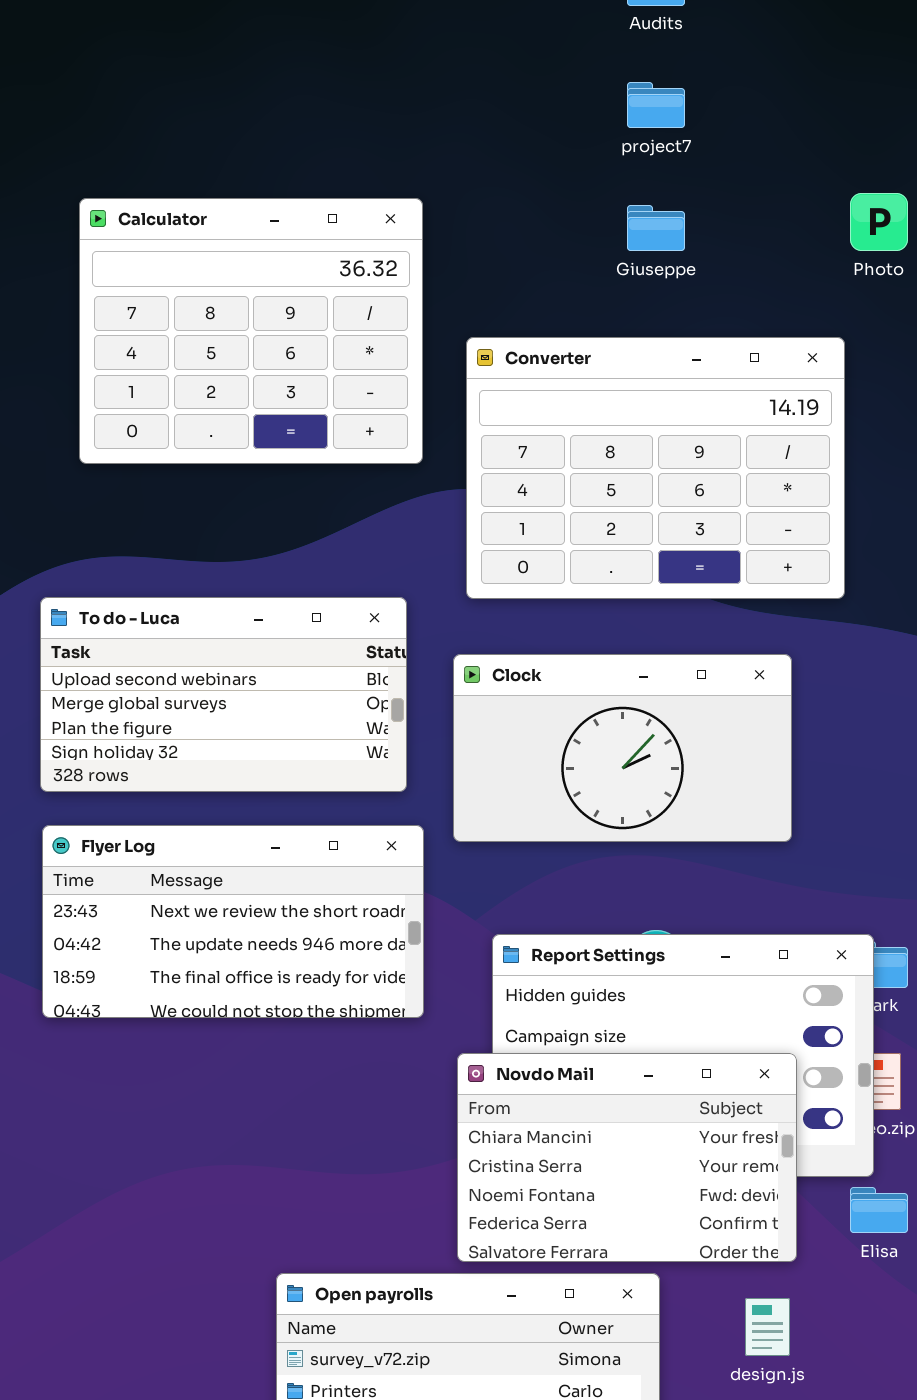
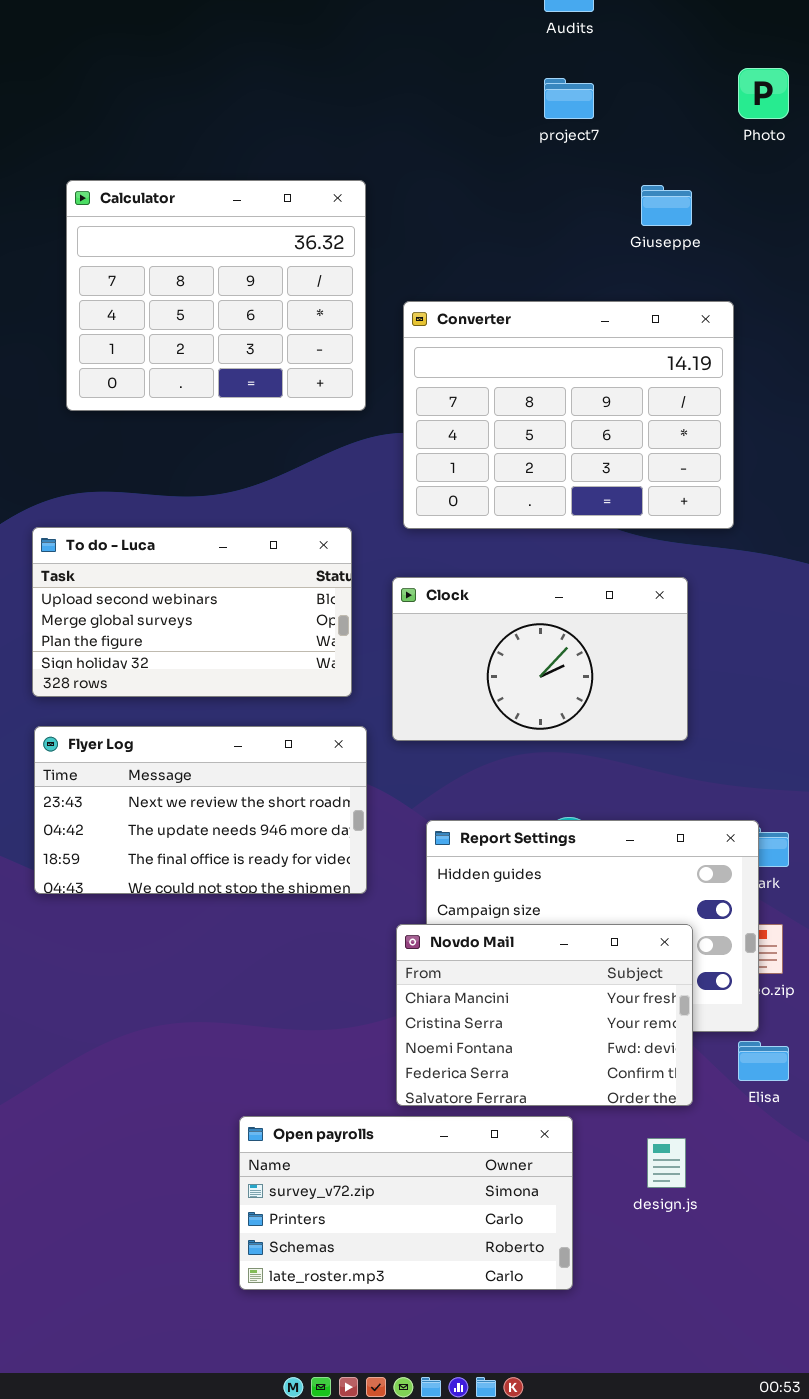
Photo: [850,193,908,251] -> [738,68,789,119], moved
Giuseppe: [627,205,685,251] -> [641,185,692,226], moved

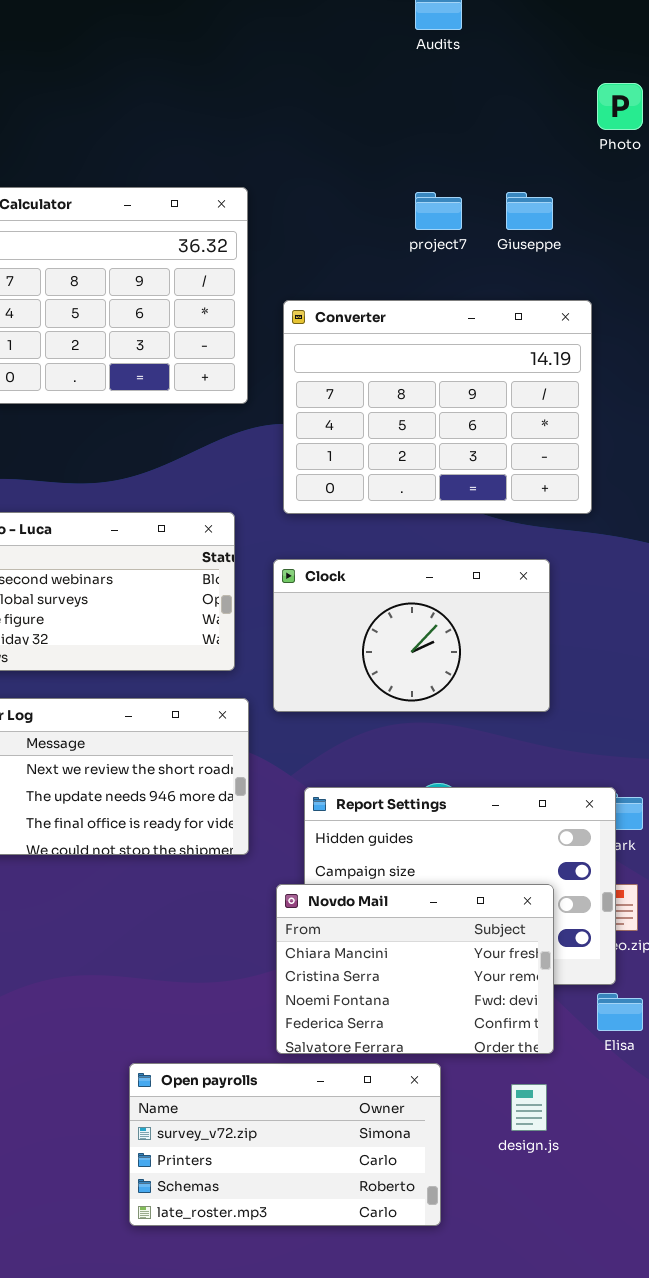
project7: [544,78,594,119] -> [415,192,462,230], moved

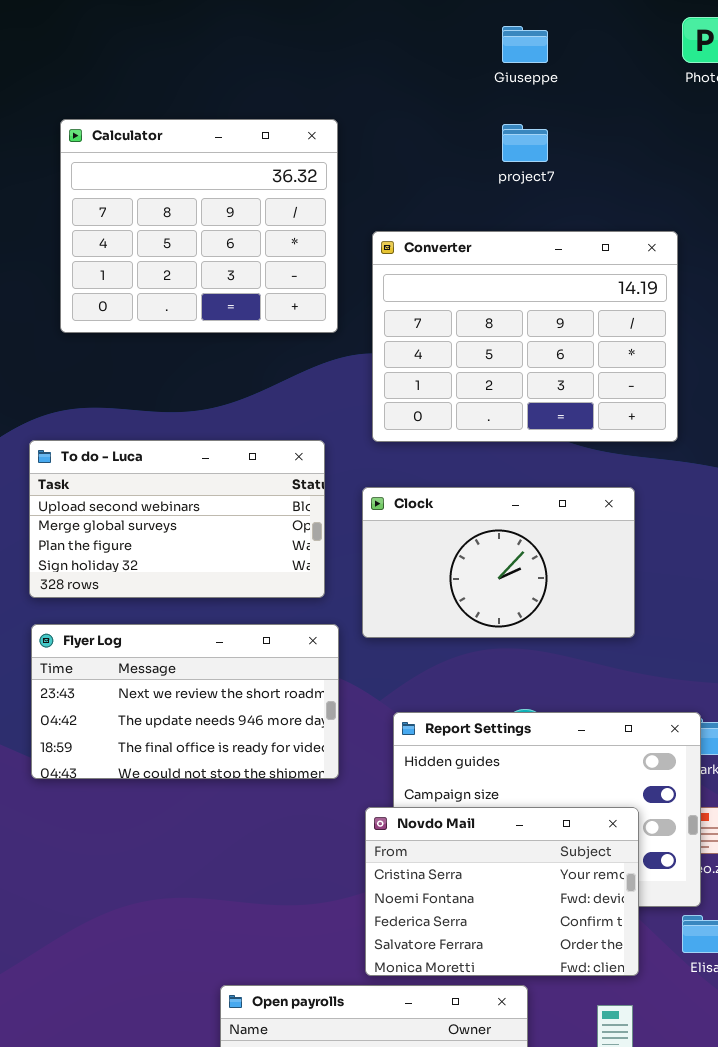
Giuseppe: [506,192,553,230] -> [502,26,548,63], moved
Novdo Mail: [276,884,554,1054] -> [365,807,639,976], scrolled down 1 row

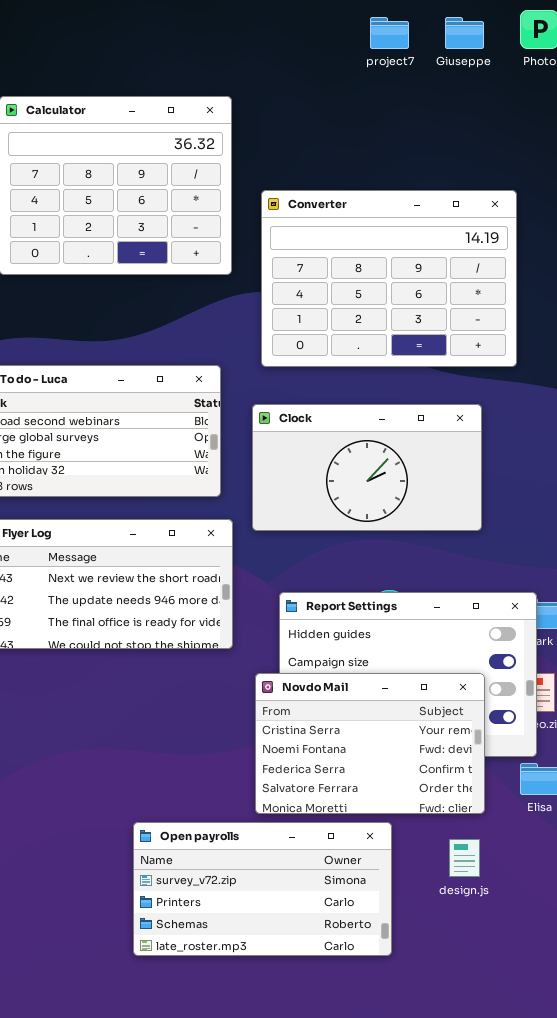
Giuseppe: [502,26,548,63] -> [445,17,484,49], moved
project7: [502,124,548,162] -> [370,17,409,49], moved

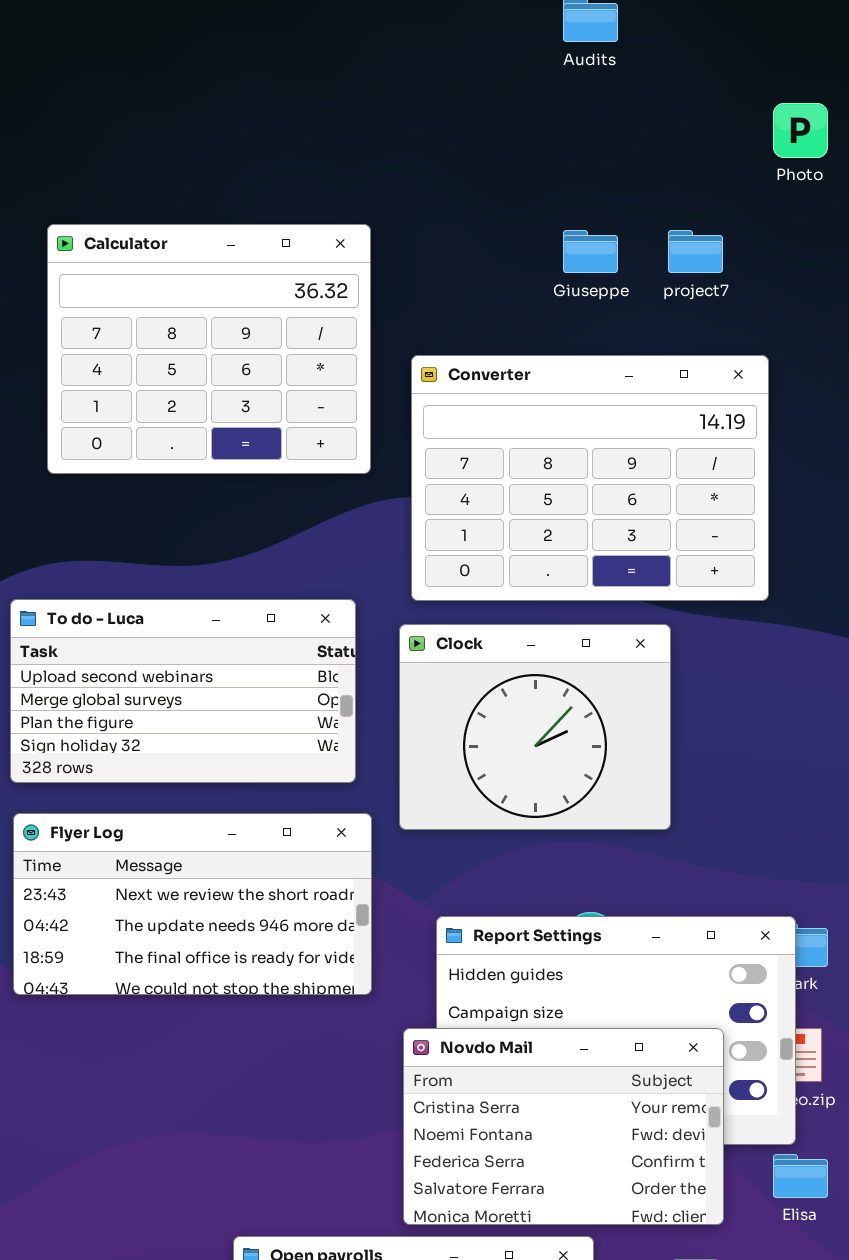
project7: [370,17,409,49] -> [668,230,723,273], moved
Giuseppe: [445,17,484,49] -> [563,230,618,273], moved
Clock: [252,404,482,531] -> [399,624,671,830], resized

